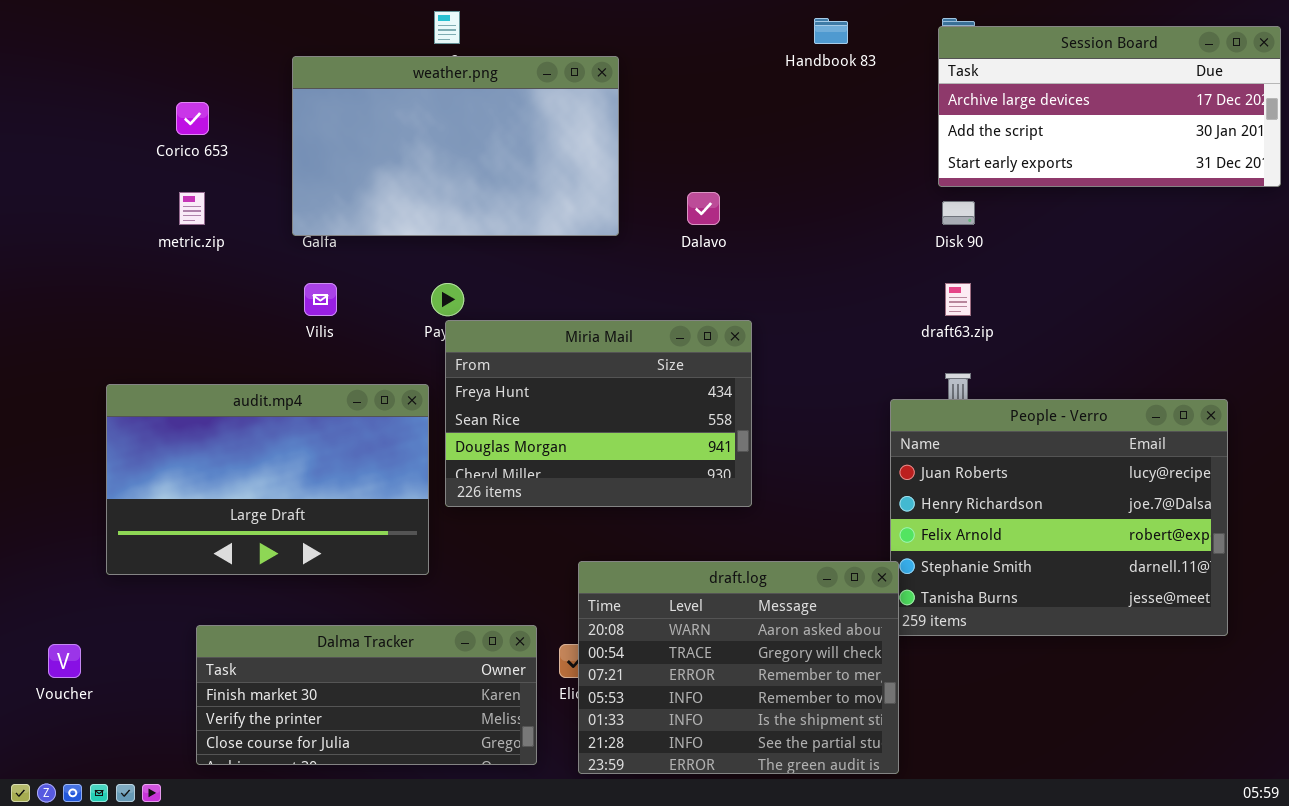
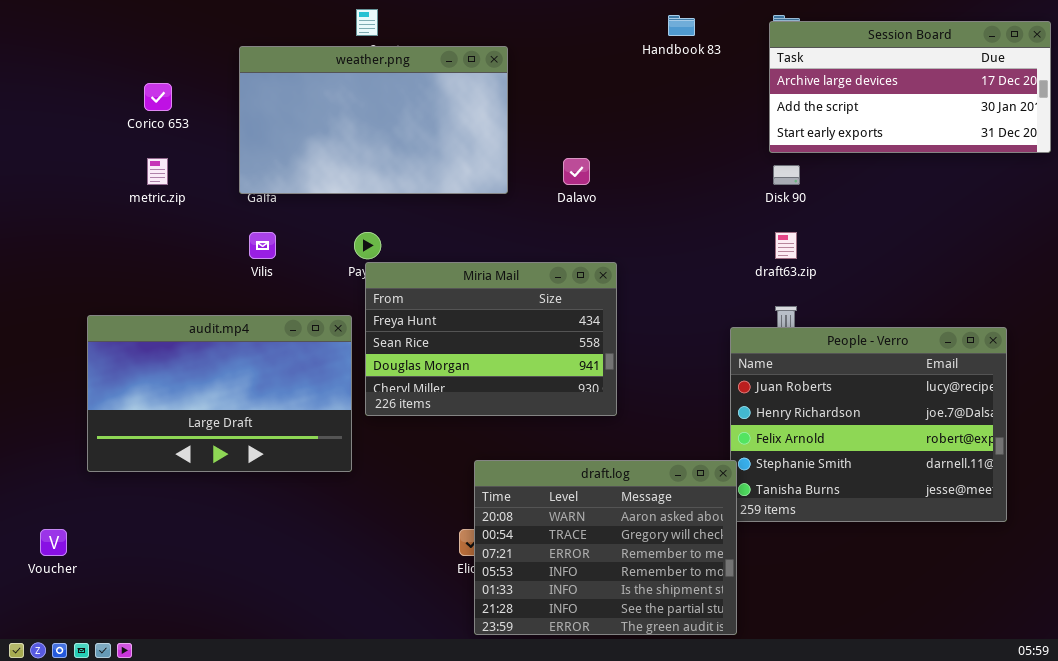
Dalma Tracker: [196,625,537,765] -> none, closed

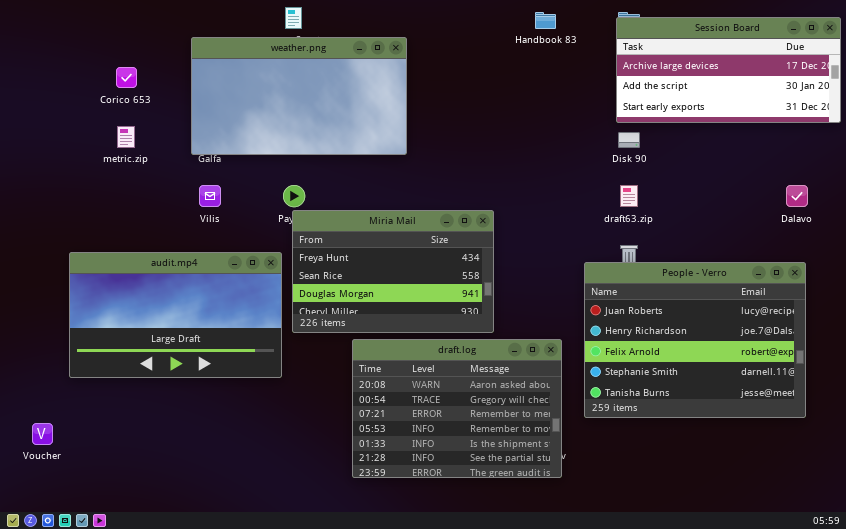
Dalavo: [563,158,590,185] -> [786,185,808,207], moved
draft.log: [474,460,737,635] -> [352,339,562,478], moved

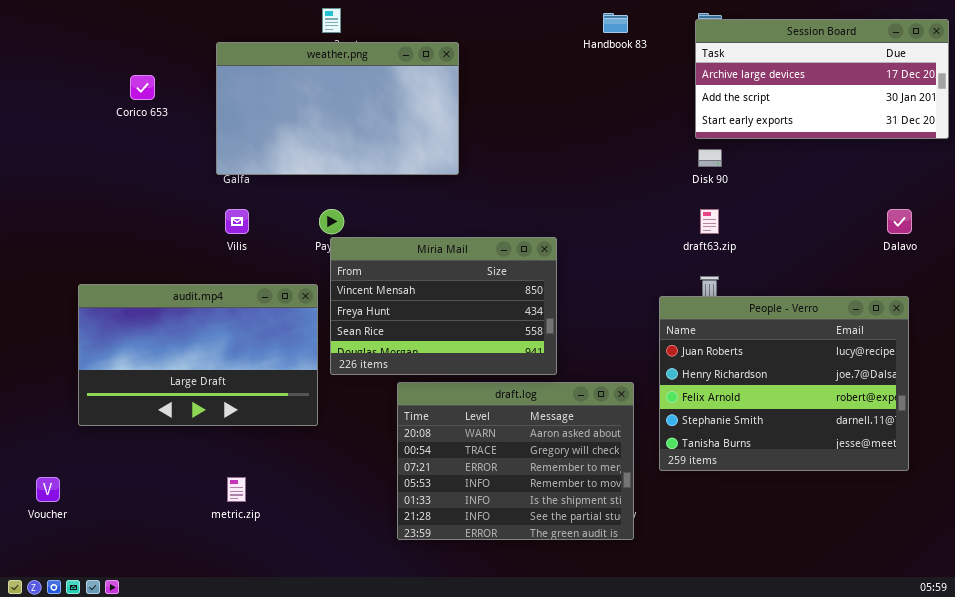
metric.zip: [117,126,135,148] -> [227,477,246,502], moved
Miria Mail: [292,210,494,333] -> [330,237,557,375], scrolled up 1 row

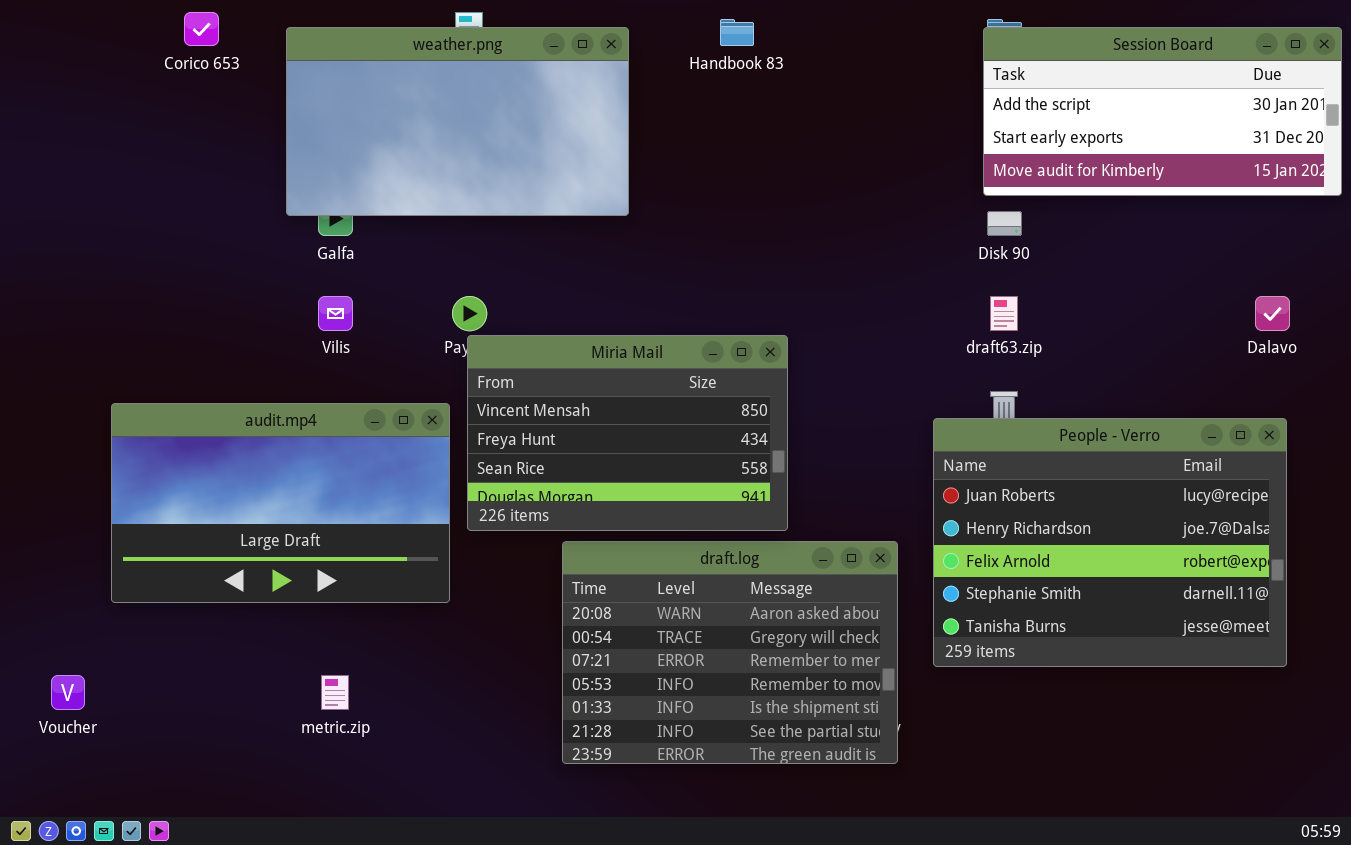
Handbook 83: [603,13,628,33] -> [720,19,754,46], moved
Session Board: [695,19,949,139] -> [983,27,1342,196], scrolled down 1 row
weather.png: [216,42,459,175] -> [286,27,629,216], moved
Corico 653: [130,75,155,100] -> [184,12,219,46], moved

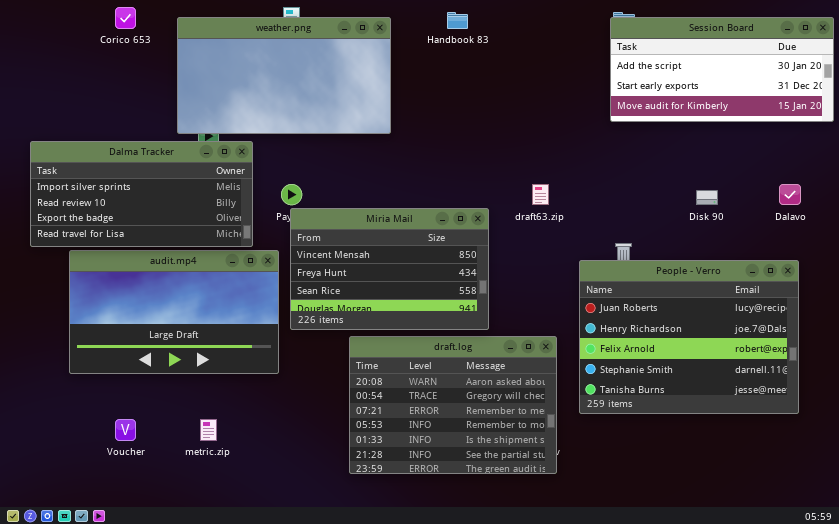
Disk 90: [987,211,1022,236] -> [696,190,718,205], moved
Dalma Tracker: none -> [30,141,253,247], opened
draft63.zip: [990,296,1018,331] -> [532,184,549,205], moved
Voucher: [51,675,85,710] -> [115,419,136,441], moved

